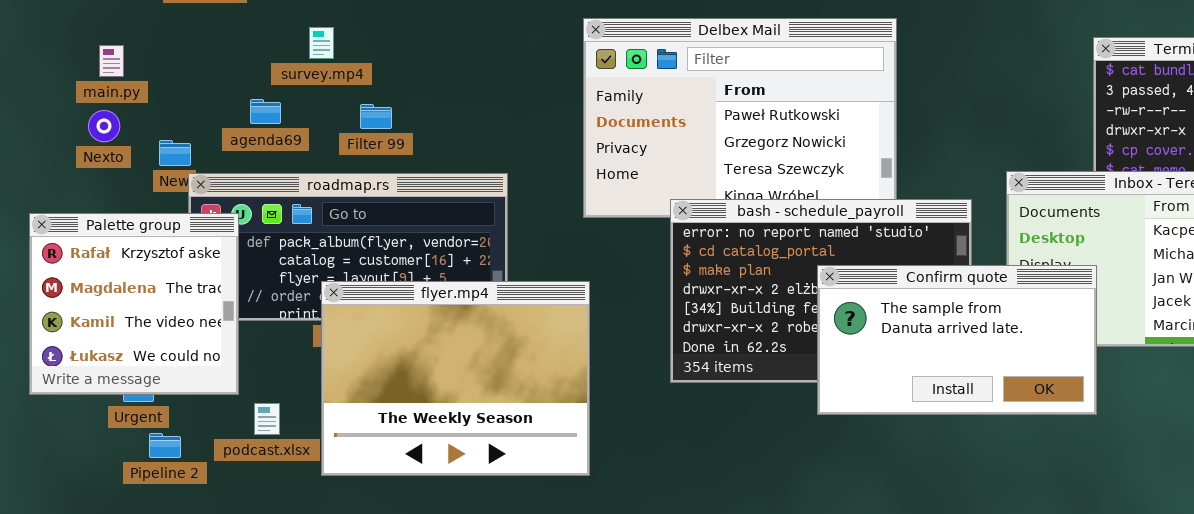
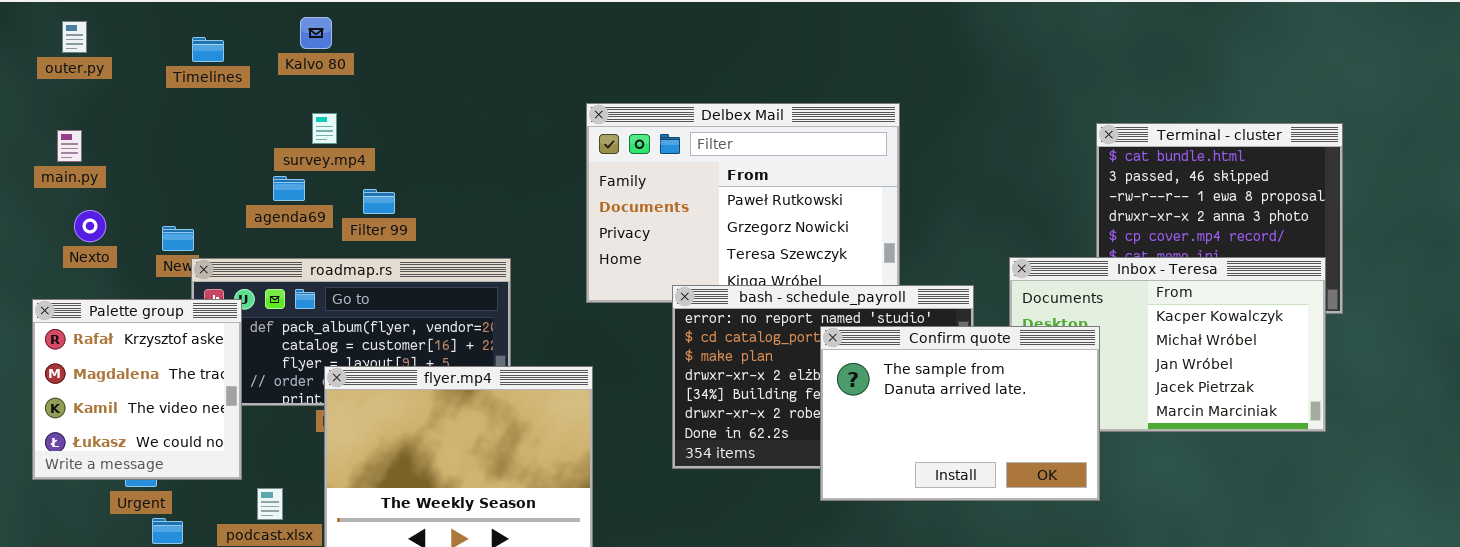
main.py: [99,45,124,77] -> [57,130,82,162], moved
agenda69: [250,99,281,124] -> [273,176,305,201], moved
Nexto: [88,110,120,142] -> [74,210,106,242], moved
Confirm quote: [817,265,1097,415] -> [820,326,1100,501], resized

